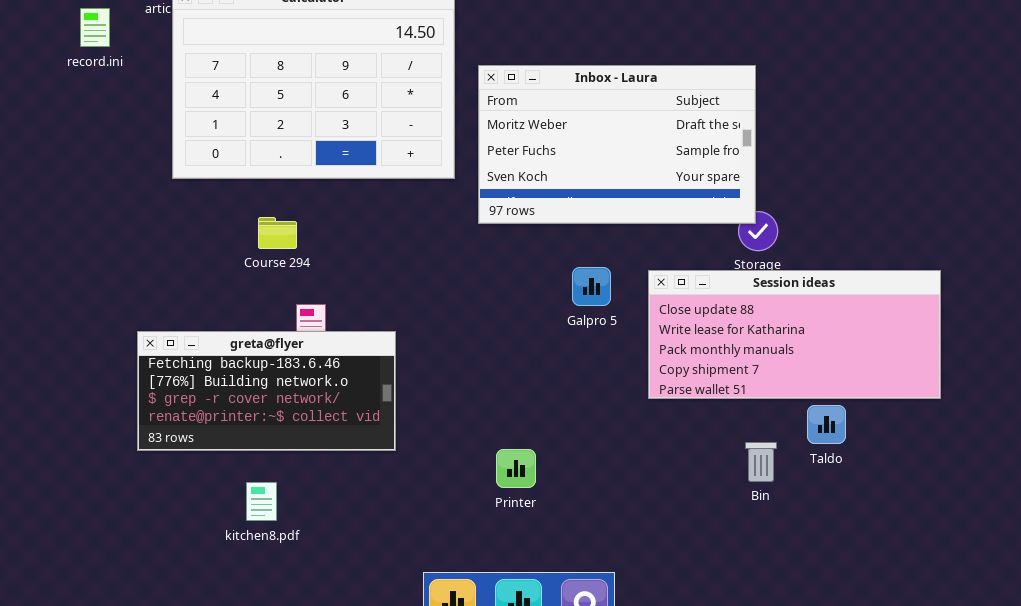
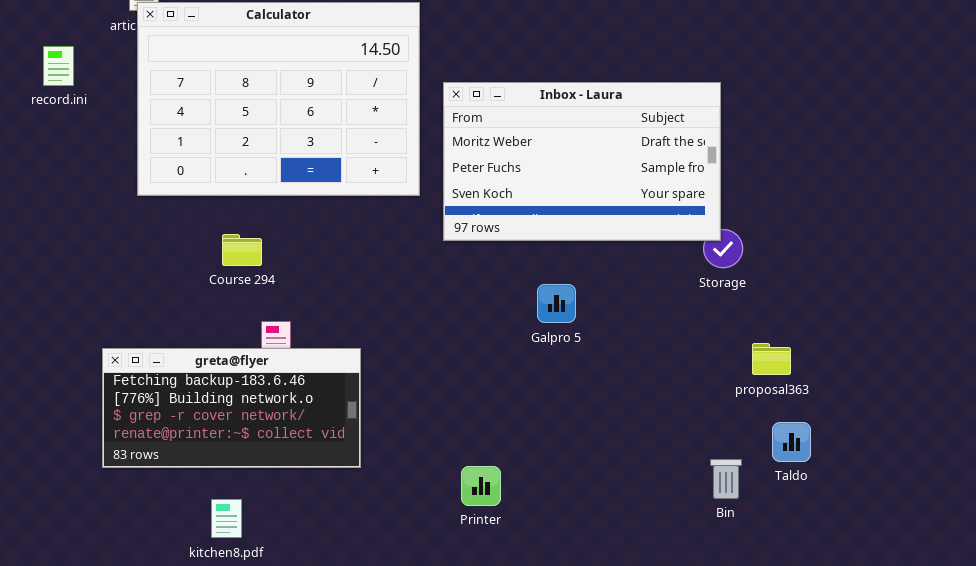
record.ini: [80,8,110,47] -> [43,46,74,86], moved
Session ideas: [648,270,941,399] -> none, closed

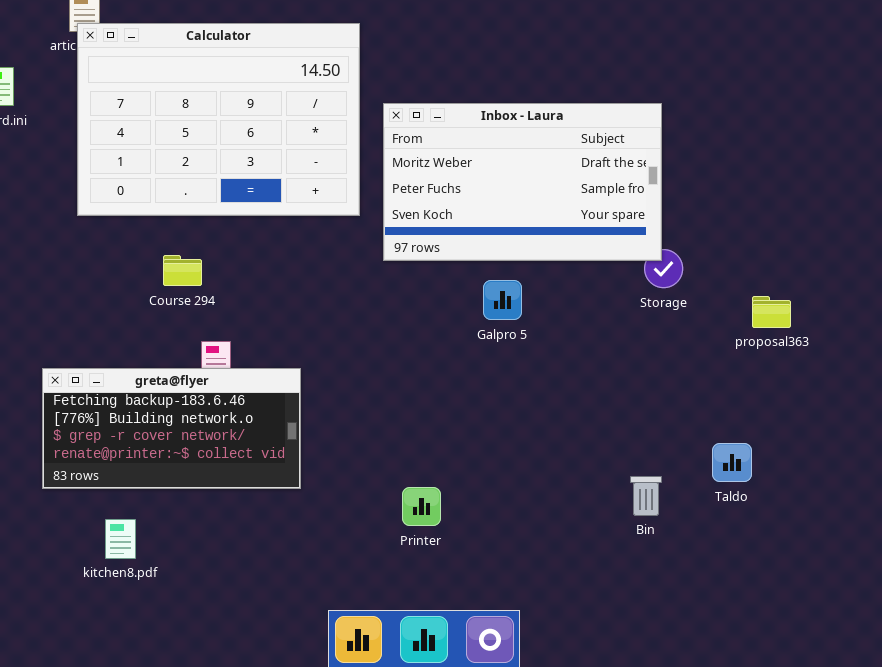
Galpro 5: [537,284,576,323] -> [483,280,522,320], moved
proposal363: [752,343,791,375] -> [752,296,791,328], moved
Bin: [710,459,742,499] -> [630,476,662,516], moved
kitchen8.pdf: [211,499,242,538] -> [105,519,136,559], moved

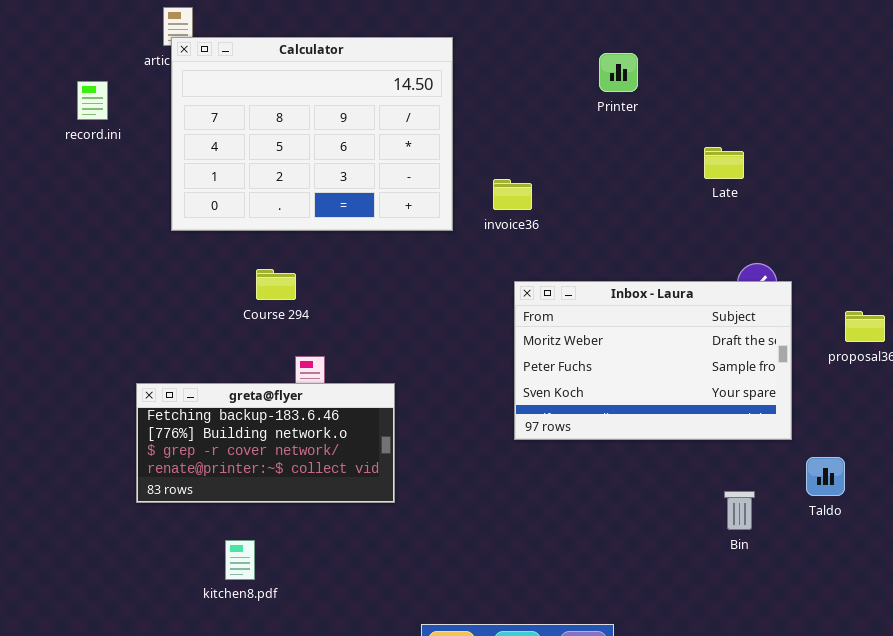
Inbox - Laura: [383,103,662,261] -> [514,281,792,440], moved
Printer: [402,487,441,526] -> [599,53,638,92], moved
kitchen8.pdf: [105,519,136,559] -> [225,540,255,580], moved

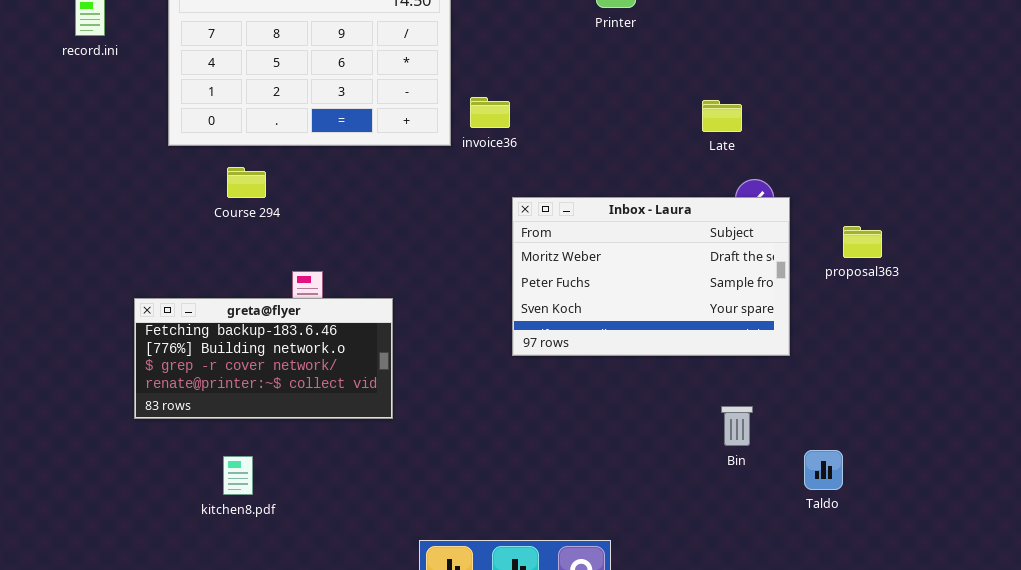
Late: [704,147,744,179] -> [702,100,742,132], moved
invoice36: [493,179,532,210] -> [470,97,510,128], moved
Course 294: [256,269,296,300] -> [227,167,266,198], moved
Taldo: [806,457,845,496] -> [804,450,843,490], moved

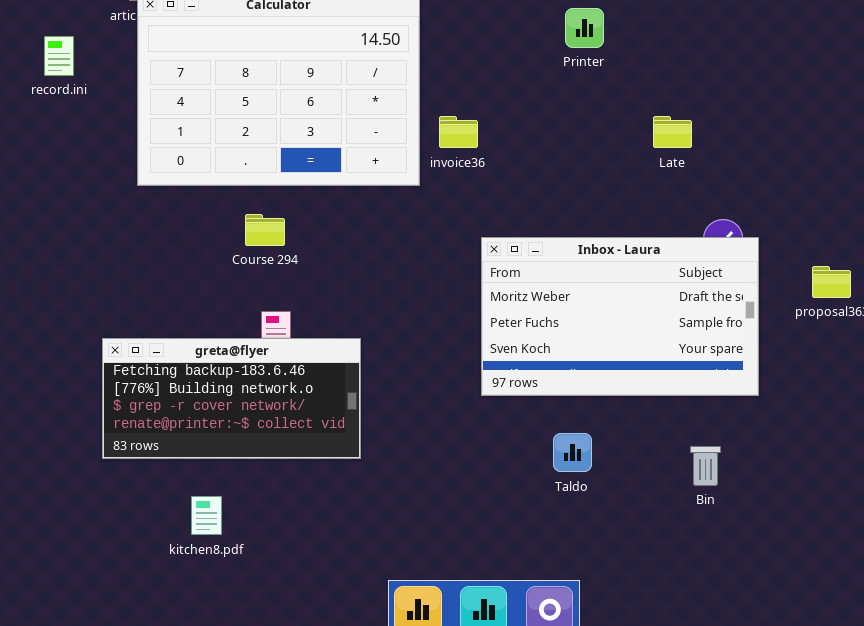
invoice36: [470,97,510,128] -> [439,116,478,148], moved
Late: [702,100,742,132] -> [653,116,692,148], moved
Course 294: [227,167,266,198] -> [245,214,285,246], moved
Taldo: [804,450,843,490] -> [553,433,592,472], moved

